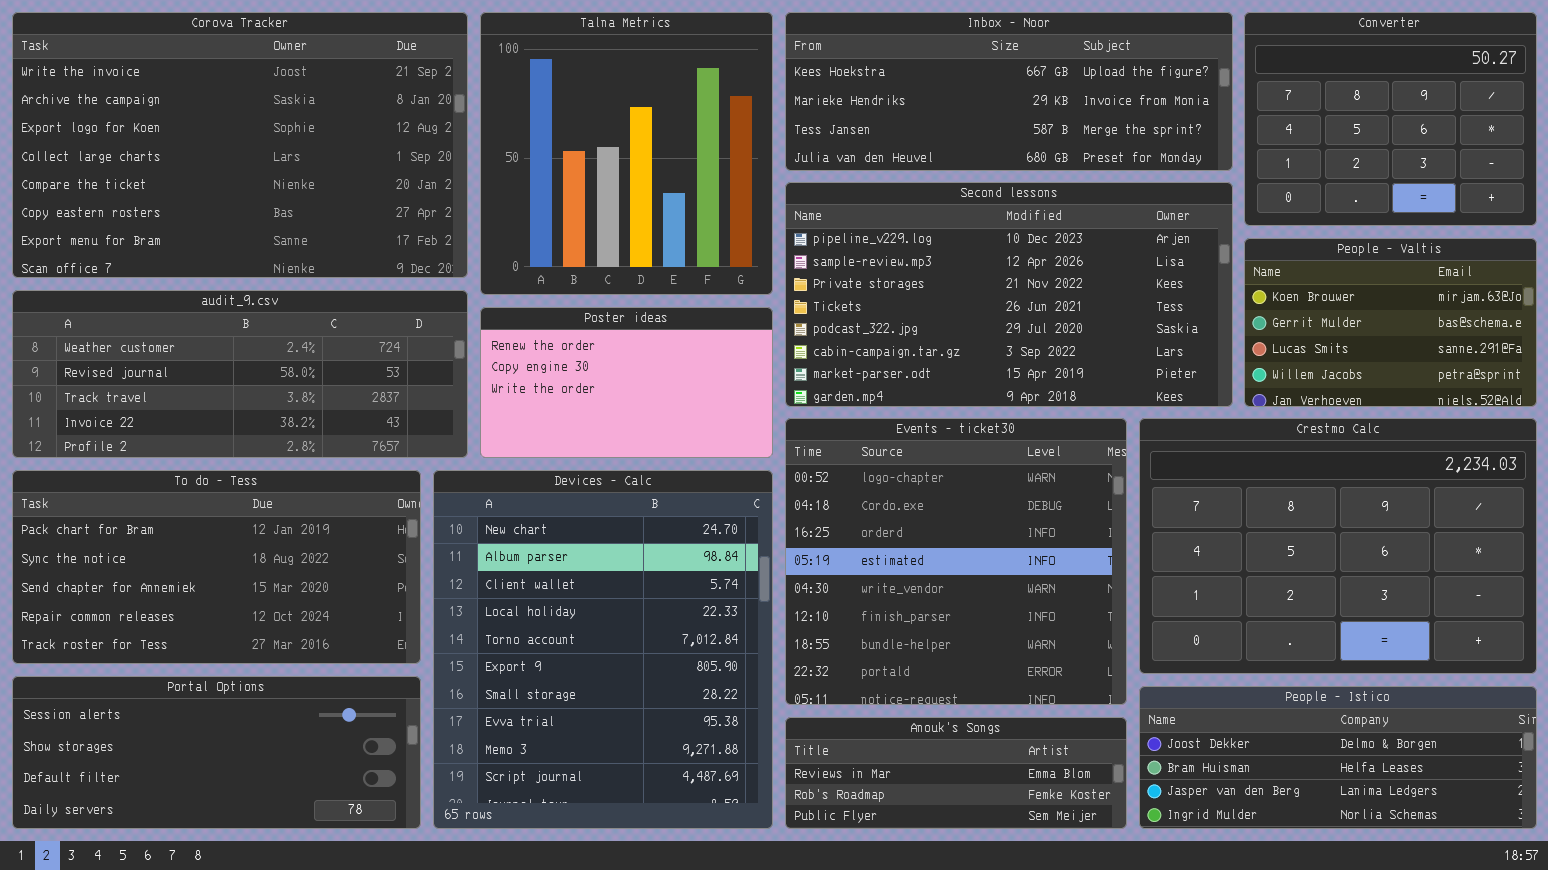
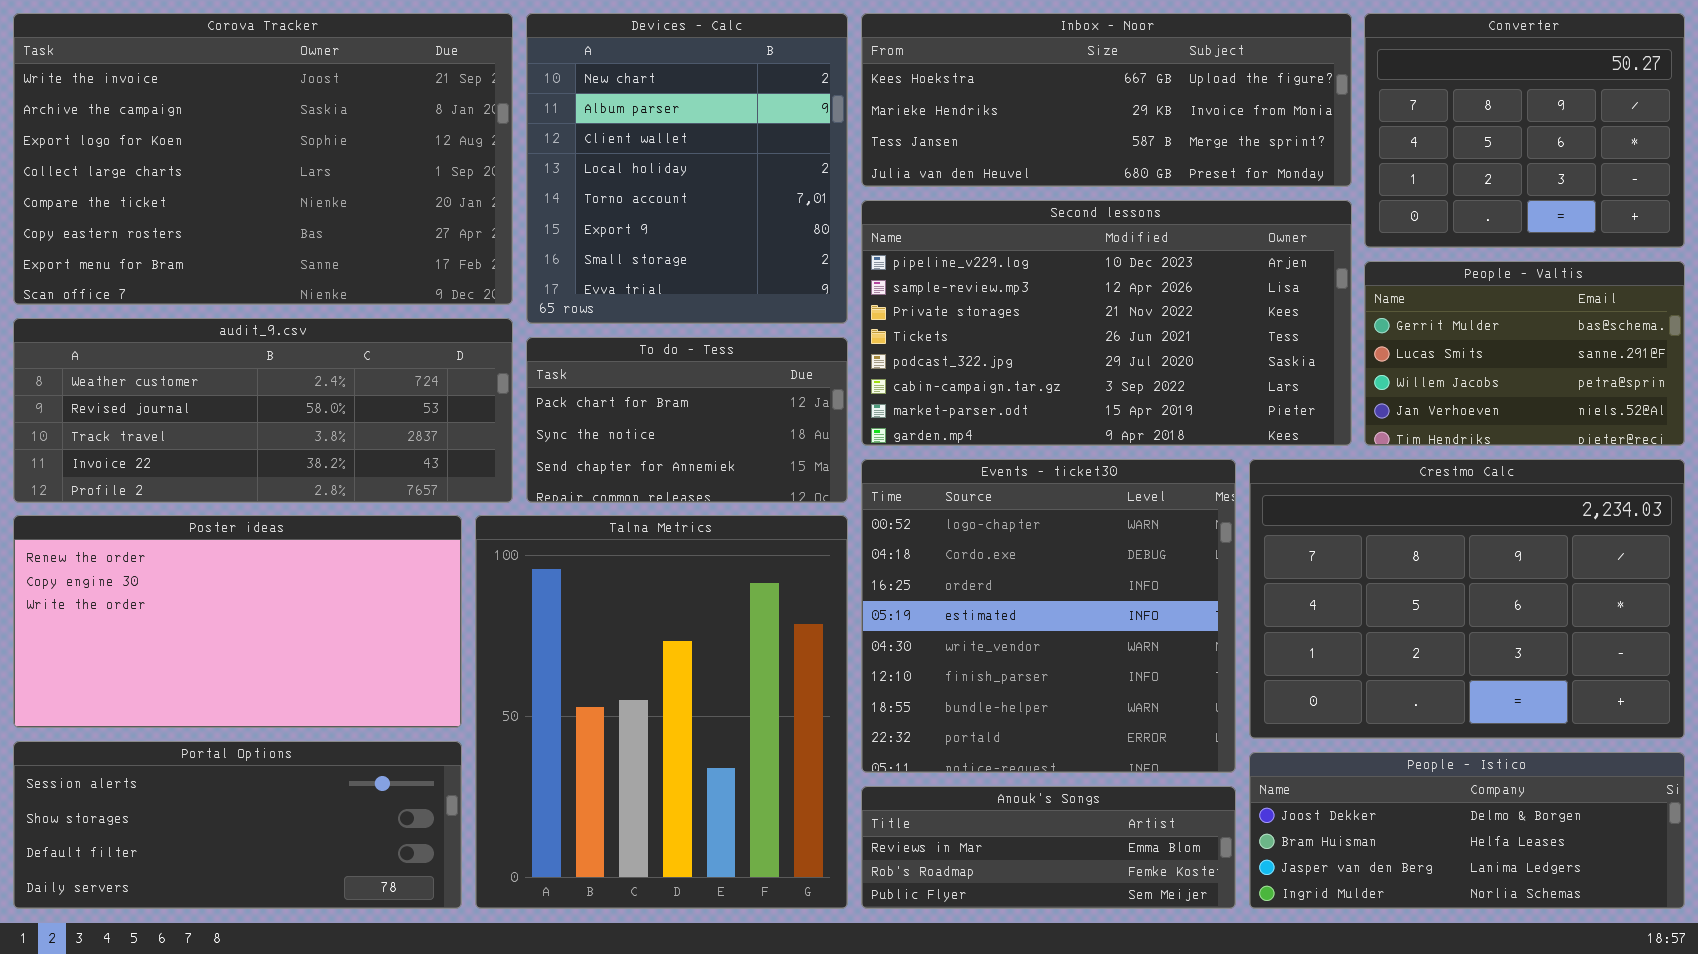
Talna Metrics: [480,12,773,295] -> [475,515,848,909], moved, resized
People - Valtis: [1244,238,1537,407] -> [1364,261,1685,446], scrolled down 1 row
Poster ideas: [480,307,773,458] -> [13,515,462,728], moved, resized
To do - Tess: [12,470,421,664] -> [526,337,848,503], moved, resized
Devices - Calc: [433,470,773,829] -> [526,13,848,324], moved, resized

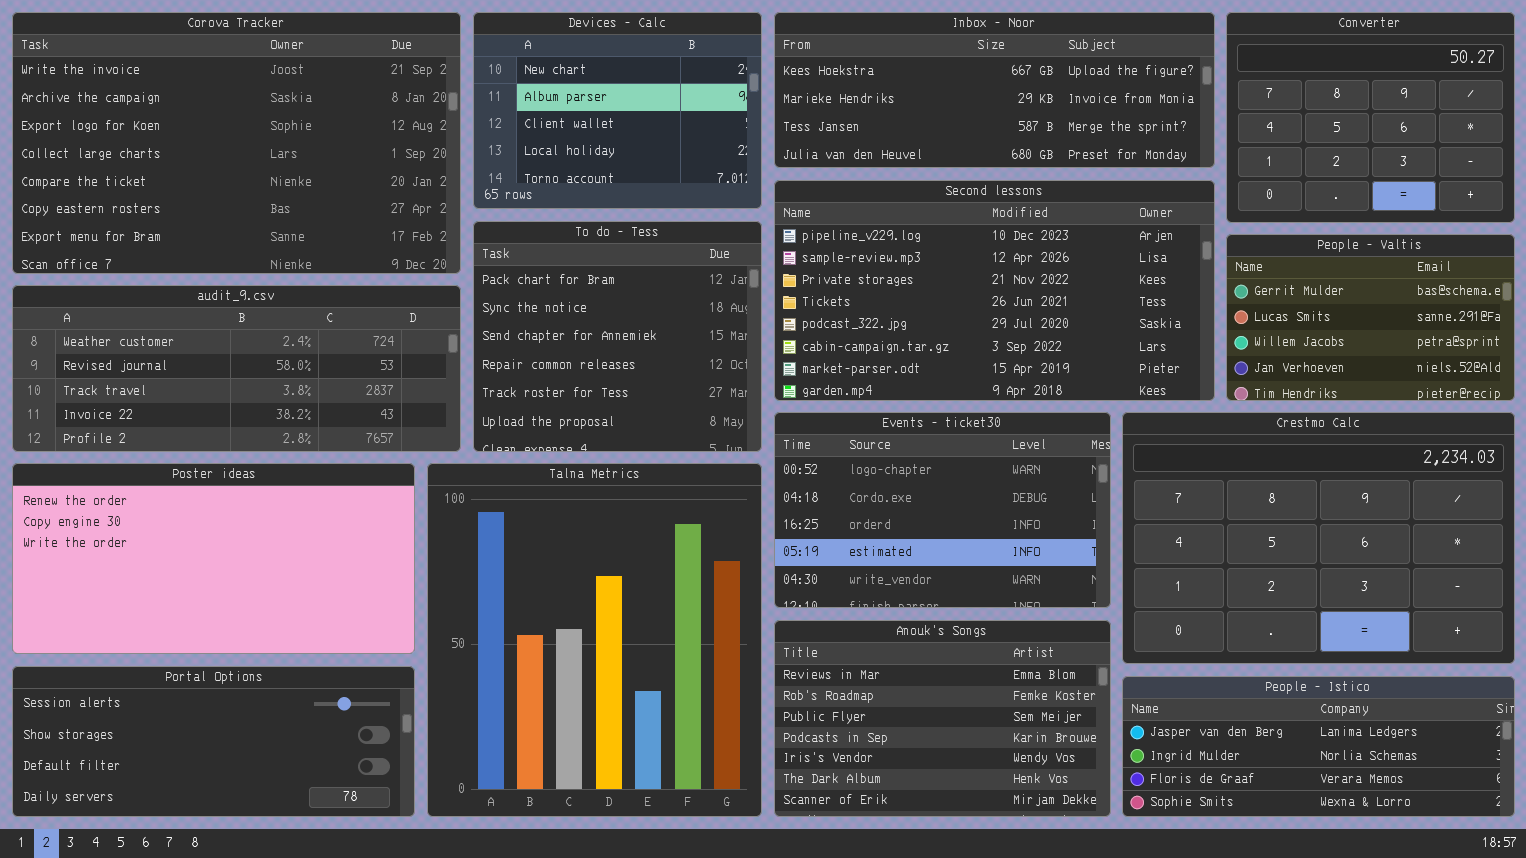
Devices - Calc: [526,13,848,324] -> [473,12,762,209], resized
To do - Tess: [526,337,848,503] -> [473,221,762,452], resized
Events - ticket30: [861,459,1236,773] -> [774,412,1111,608], resized
People - Istico: [1249,752,1685,909] -> [1122,676,1515,817], scrolled down 2 rows
Anouk's Songs: [861,786,1236,909] -> [774,620,1111,817], resized

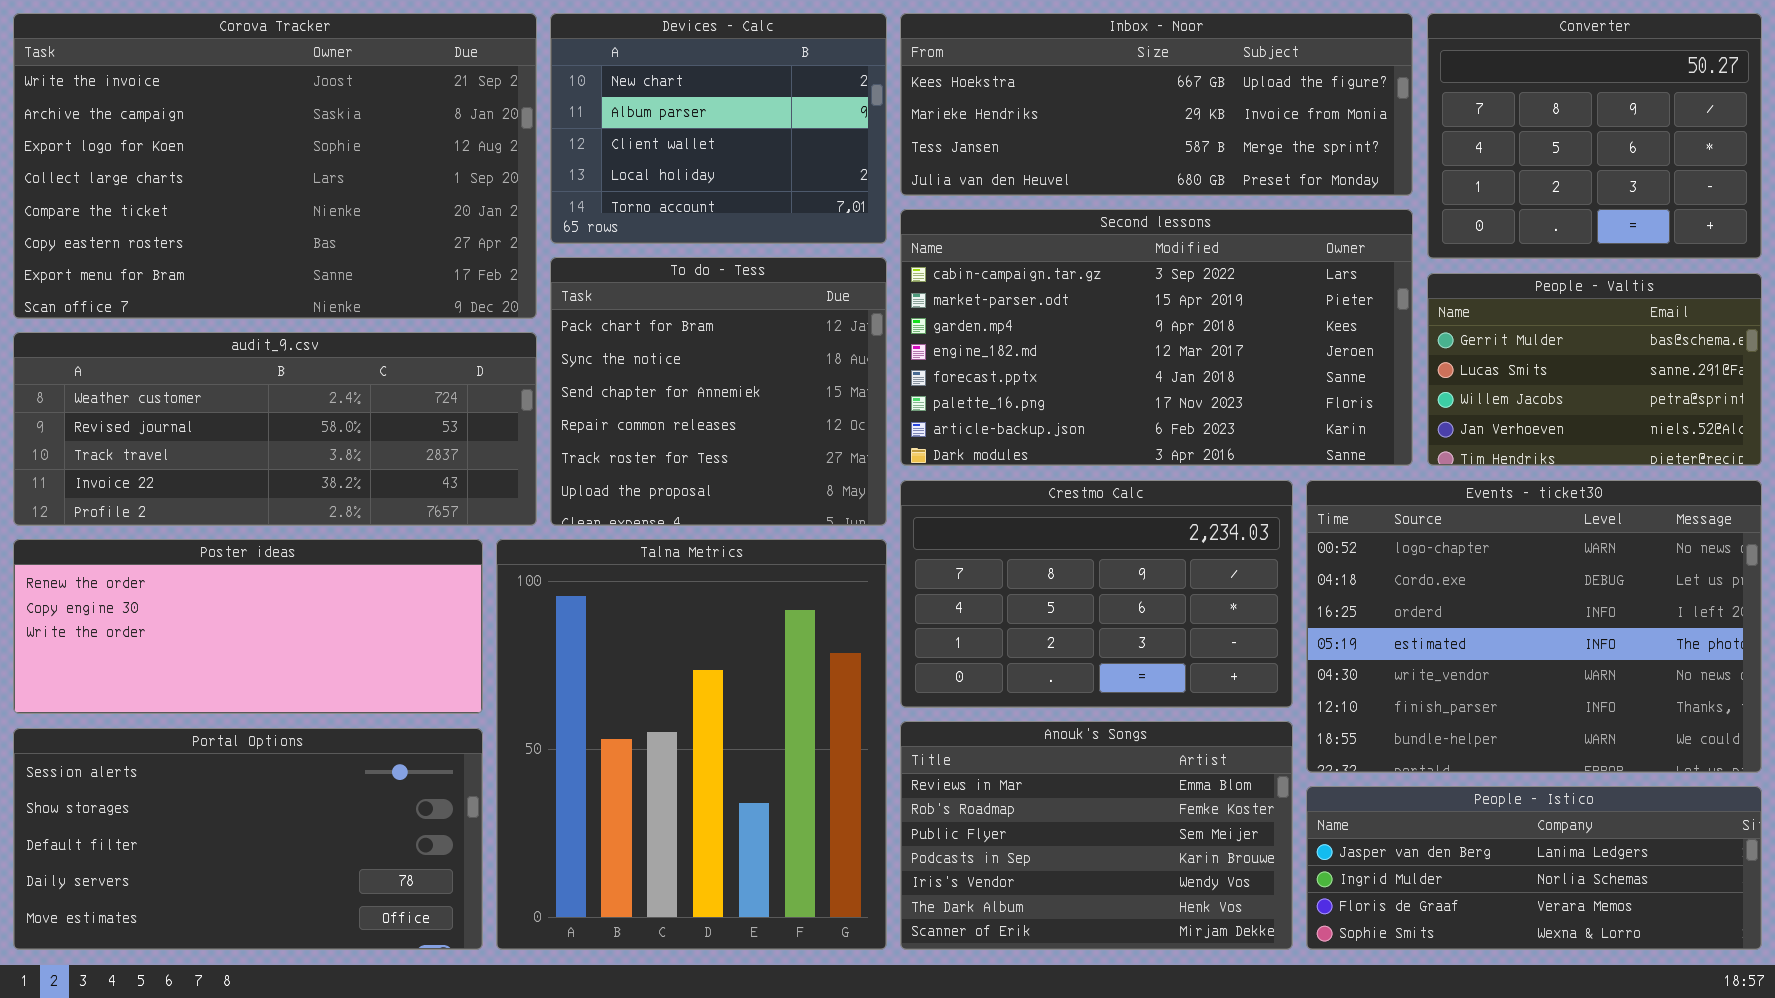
Second lessons: [774,180,1215,401] -> [900,209,1413,466], scrolled down 5 rows
Events - ticket30: [774,412,1111,608] -> [1306,480,1762,773], moved, resized
Crestmo Calc: [1122,412,1515,664] -> [900,480,1293,708], moved, resized
Poster ideas: [12,463,415,654] -> [13,539,483,714], resized
Portal Options: [12,666,415,817] -> [13,728,483,950], resized

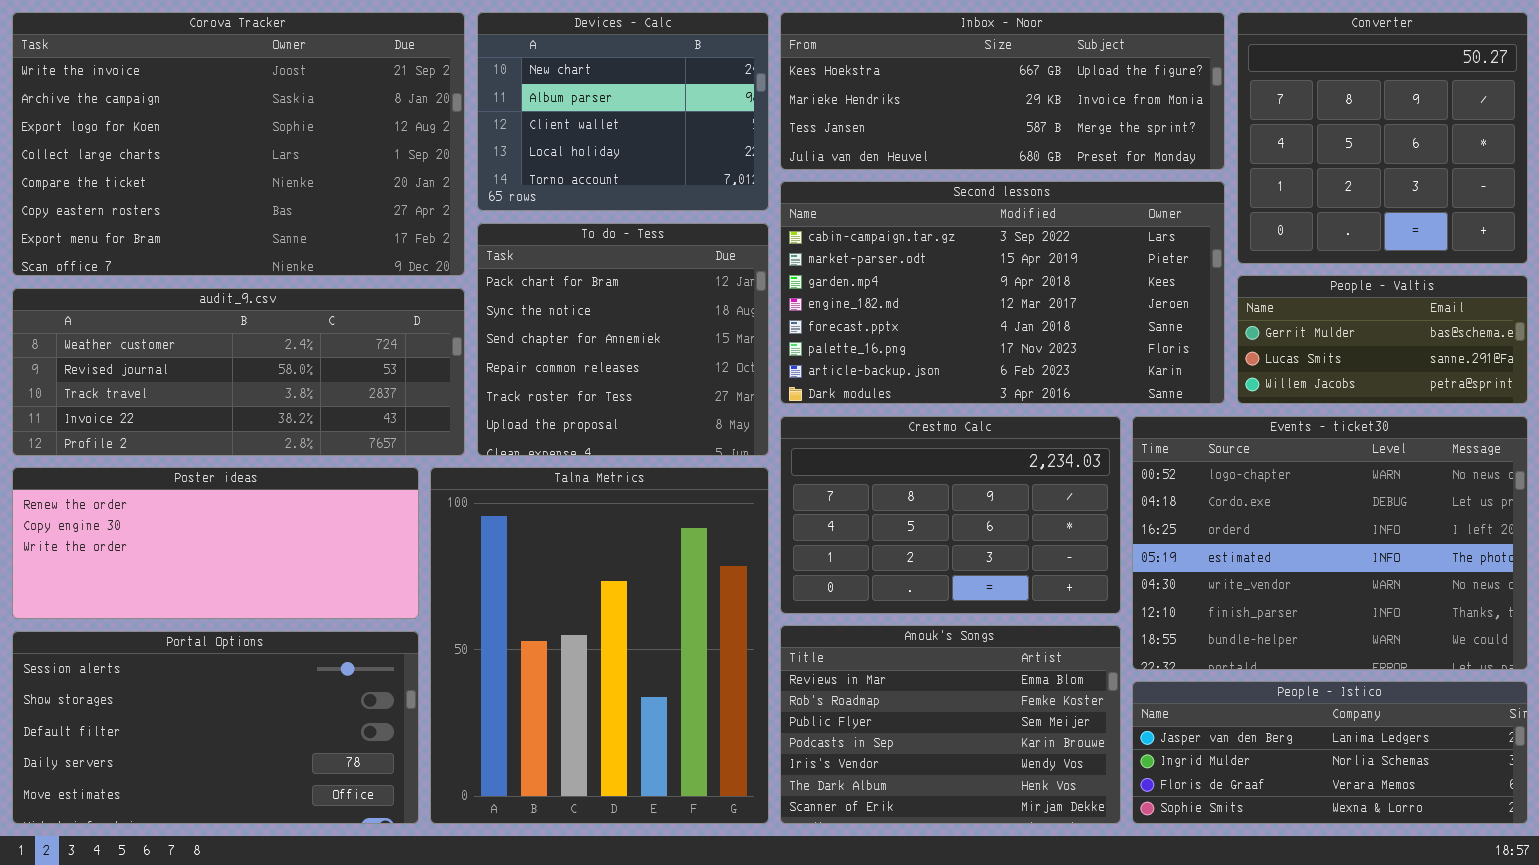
Converter: [1427,13,1762,259] -> [1237,12,1528,264], resized
People - Valtis: [1427,273,1762,466] -> [1237,275,1528,404], resized

